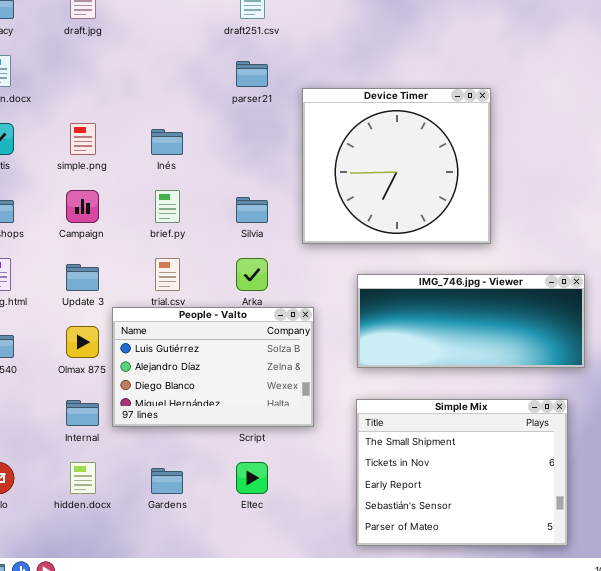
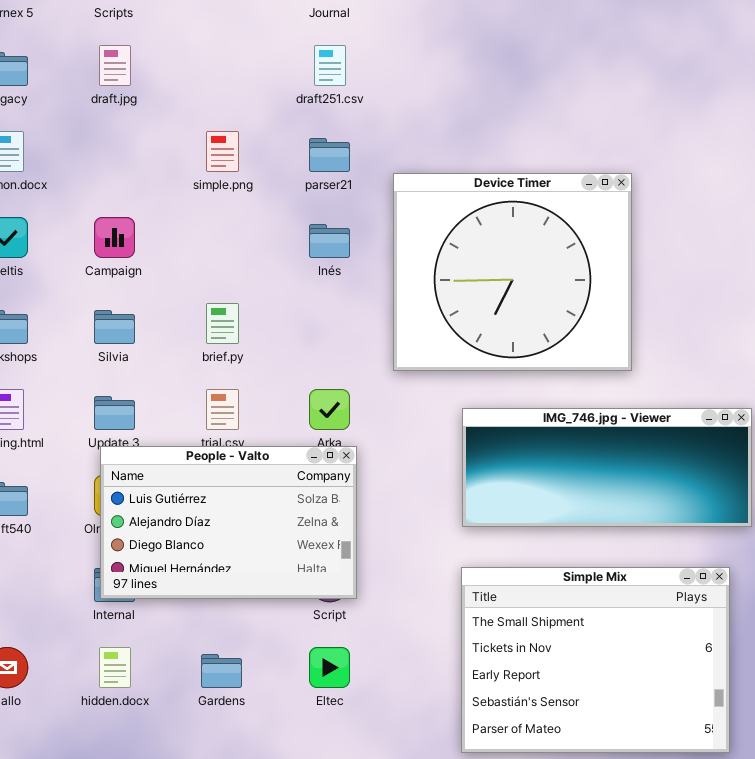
simple.png: [70,123,96,155] -> [206,131,239,172], moved
Inés: [151,129,183,155] -> [309,224,350,258], moved
Campaign: [66,190,99,223] -> [94,217,135,258], moved
Silvia: [236,197,268,223] -> [94,310,135,344], moved
People - Valto: [112,307,314,427] -> [100,446,357,599], moved

